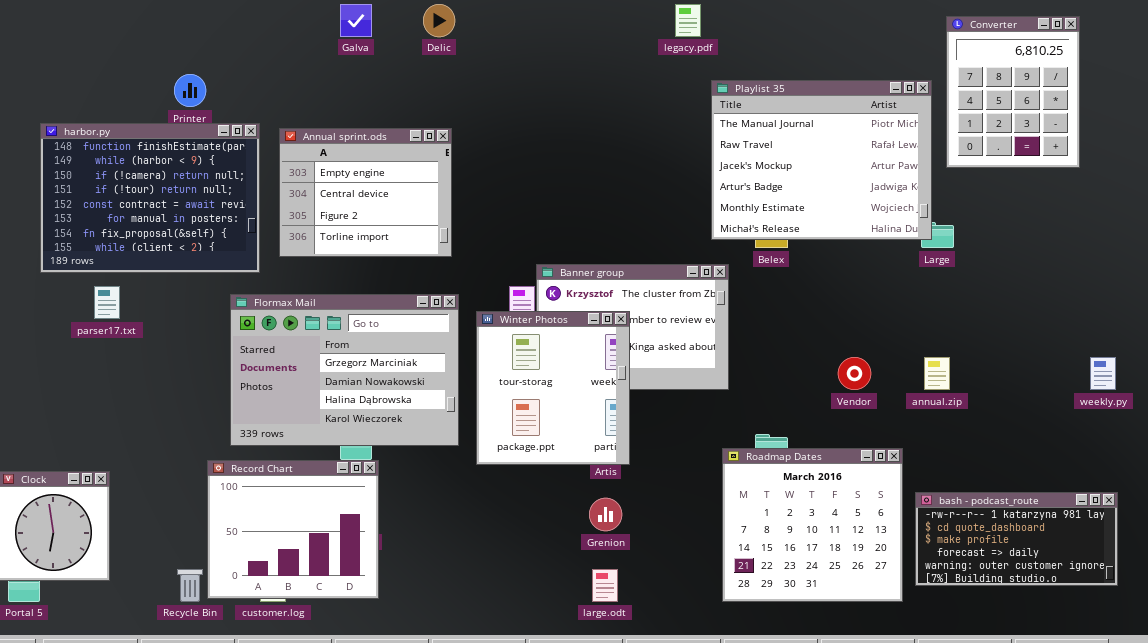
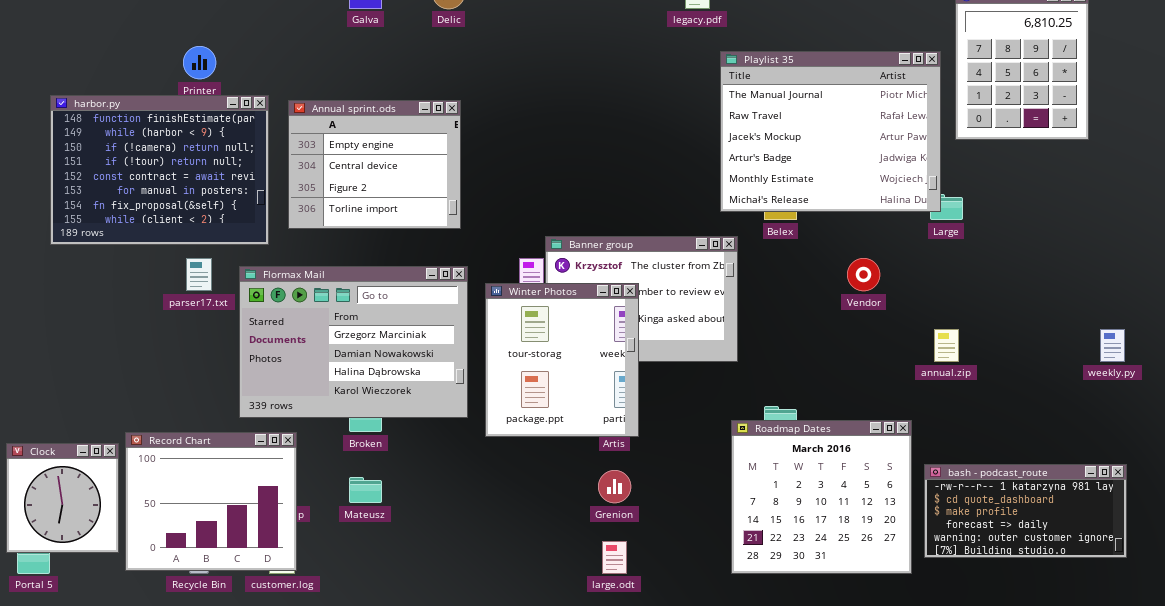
parser17.txt: [94,286,120,319] -> [186,258,212,291], moved
Vendor: [838,357,871,390] -> [847,258,880,291], moved
Record Chart: [207,460,379,599] -> [125,432,297,571], moved

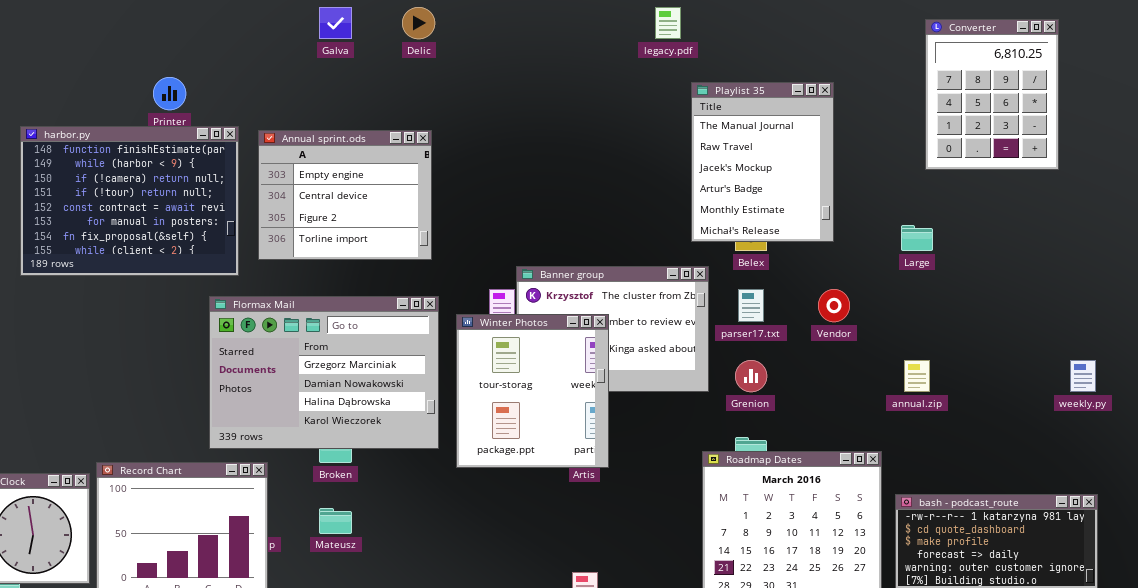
Playlist 35: [720,51,941,212] -> [691,82,834,242], resized
parser17.txt: [186,258,212,291] -> [738,289,764,322], moved
Grenion: [598,470,631,503] -> [735,360,767,392], moved

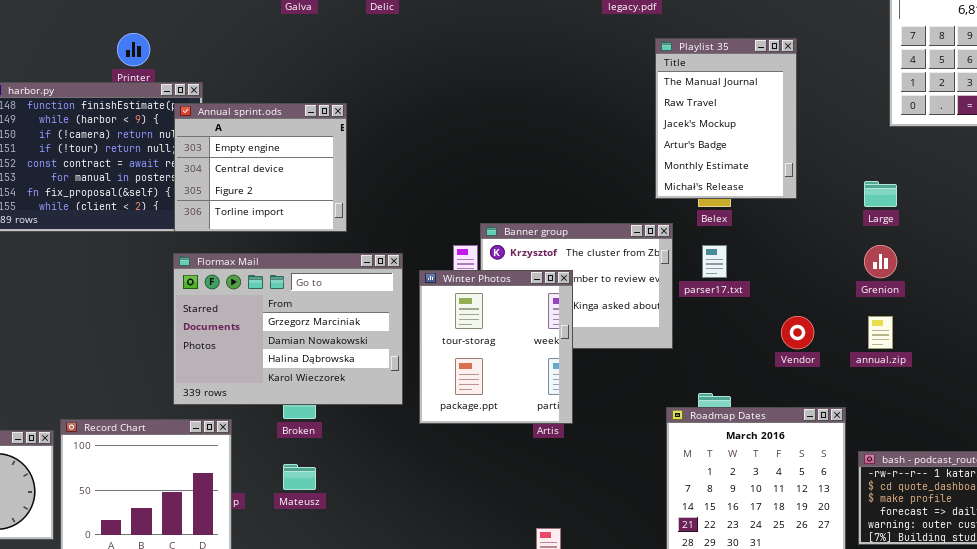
Annual sprint.ods: [258,130,432,260] -> [174,103,347,232], moved
Vendor: [818,289,850,322] -> [781,316,814,349], moved
Grenion: [735,360,767,392] -> [864,245,897,278], moved

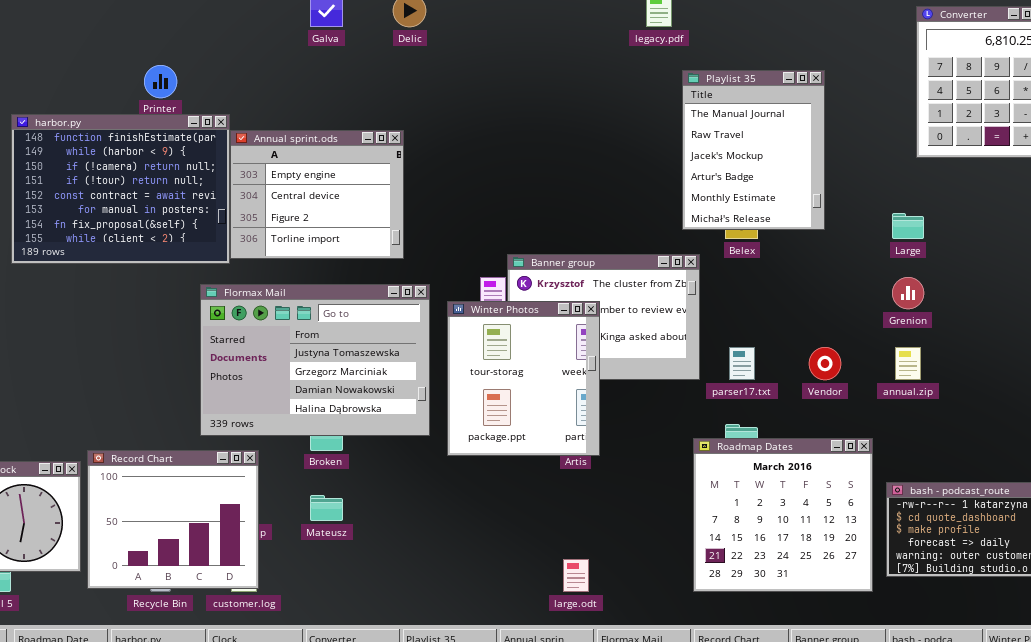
Annual sprint.ods: [174,103,347,232] -> [230,130,404,259], moved
parser17.txt: [702,245,727,278] -> [729,347,755,380], moved
Flormax Mail: [173,253,403,405] -> [200,284,430,436], scrolled up 1 row

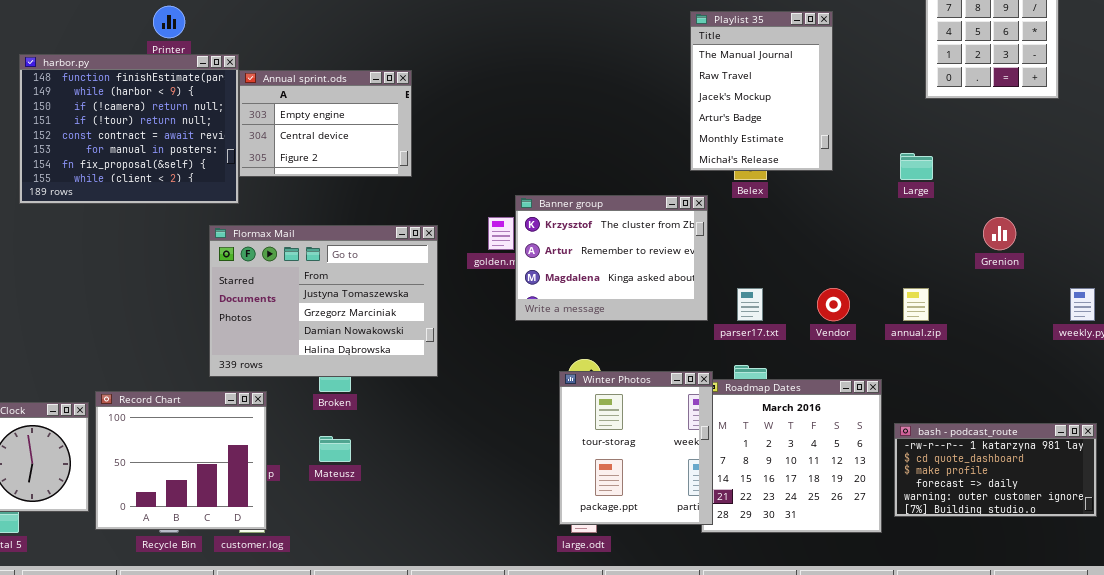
Annual sprint.ods: [230,130,404,259] -> [239,70,412,177], resized
Grenion: [892,277,924,309] -> [983,217,1016,250], moved
Winter Photos: [447,301,600,456] -> [559,371,713,525], moved

